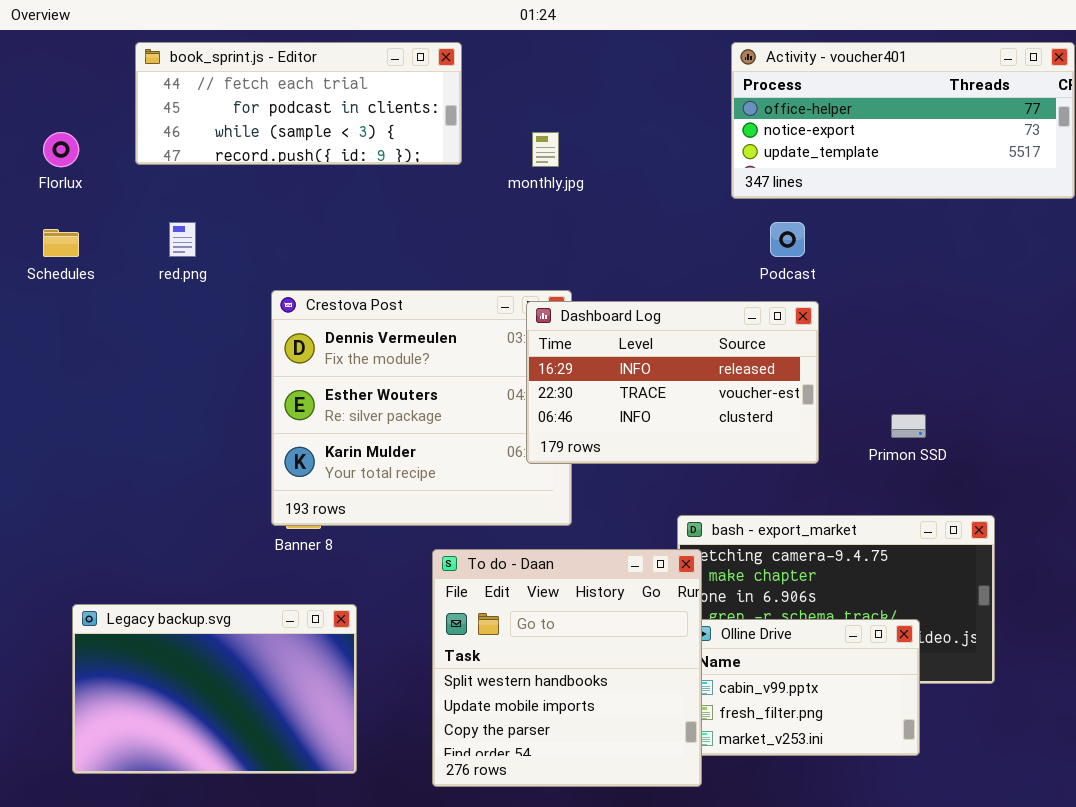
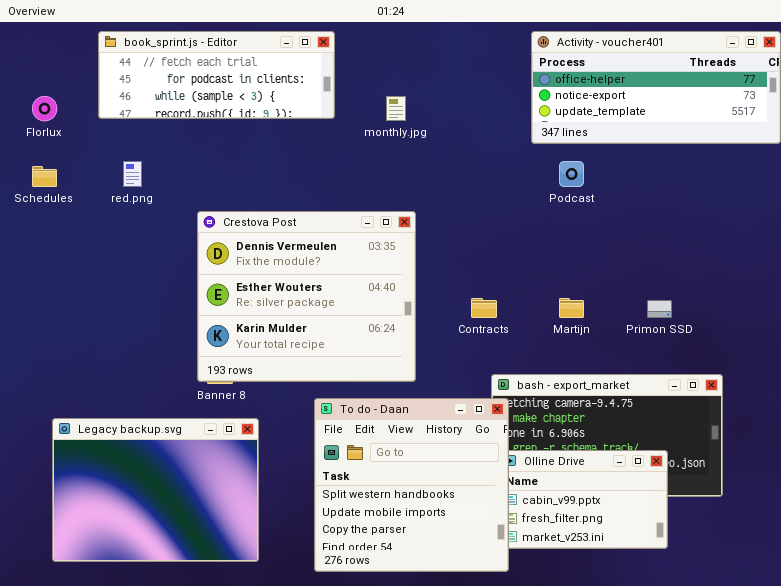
Dashboard Log: [526,301,819,464] -> none, closed
Legacy backup.svg: [72,604,357,774] -> [52,418,259,562], resized

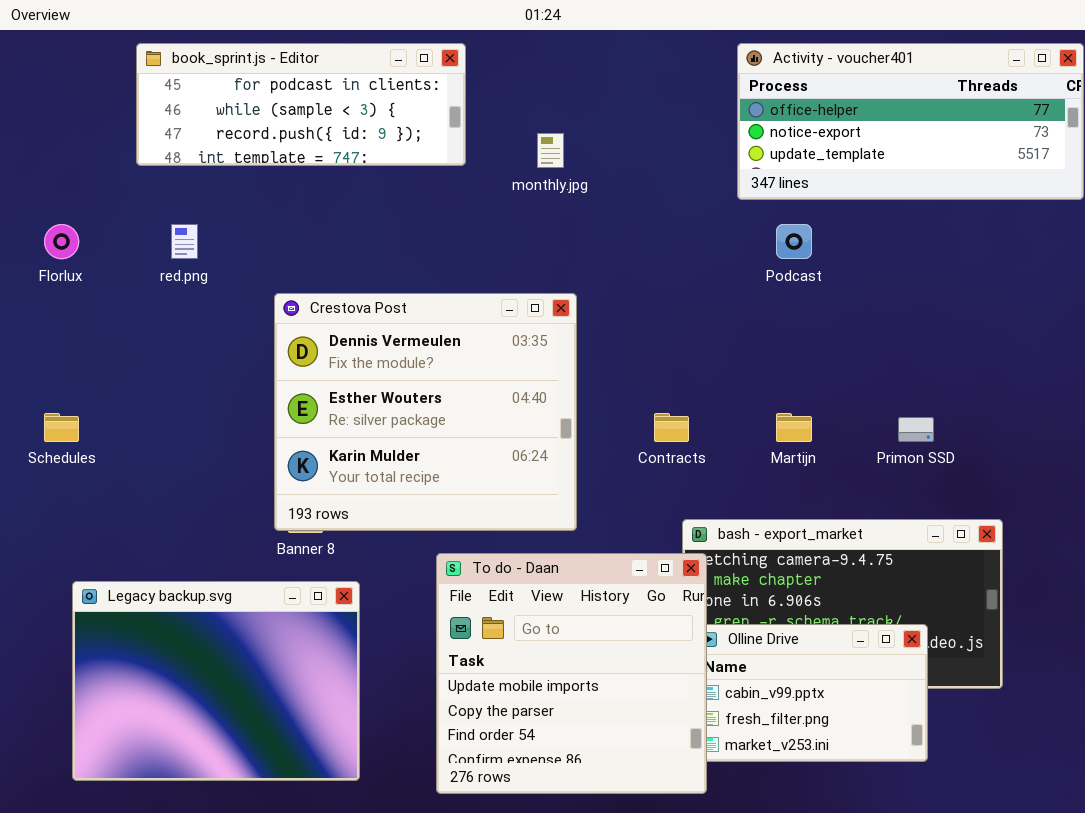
book_sprint.js - Editor: [98,31,335,119] -> [136,43,466,166], scrolled down 1 row
Florlux: [32,96,57,121] -> [44,224,79,259], moved
Schedules: [32,166,57,187] -> [44,413,79,442], moved
To do - Daan: [314,398,509,572] -> [436,553,707,794], scrolled down 1 row

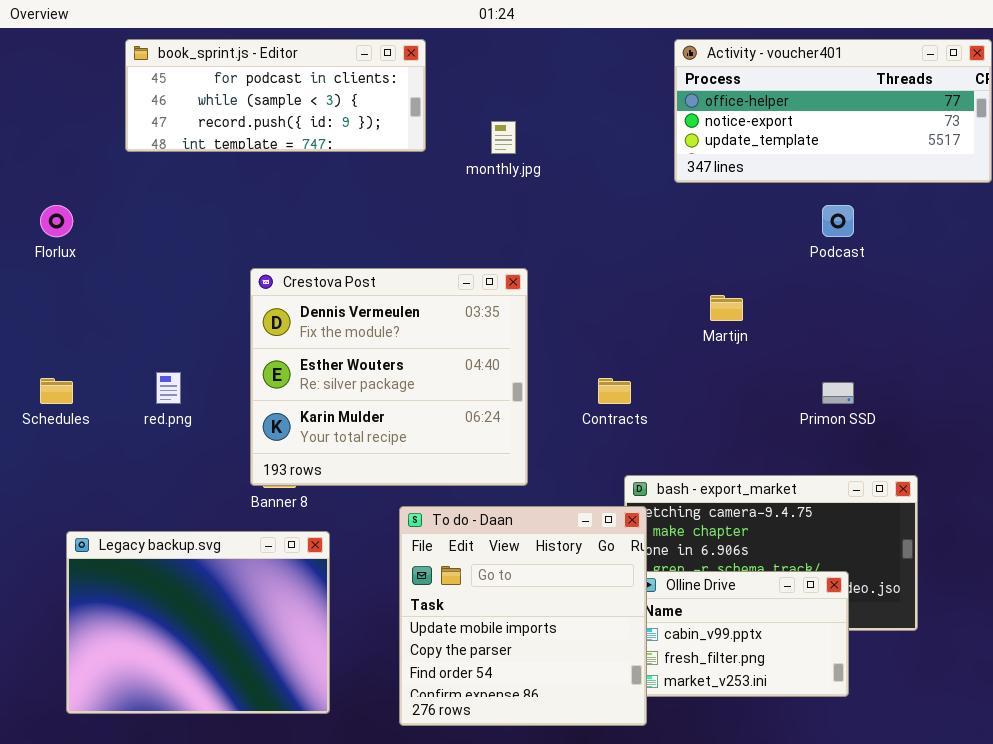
red.png: [171,224,198,259] -> [156,372,181,404], moved
Podcast: [776,224,812,259] -> [822,205,854,237], moved
Martijn: [776,413,812,442] -> [710,295,743,321], moved

